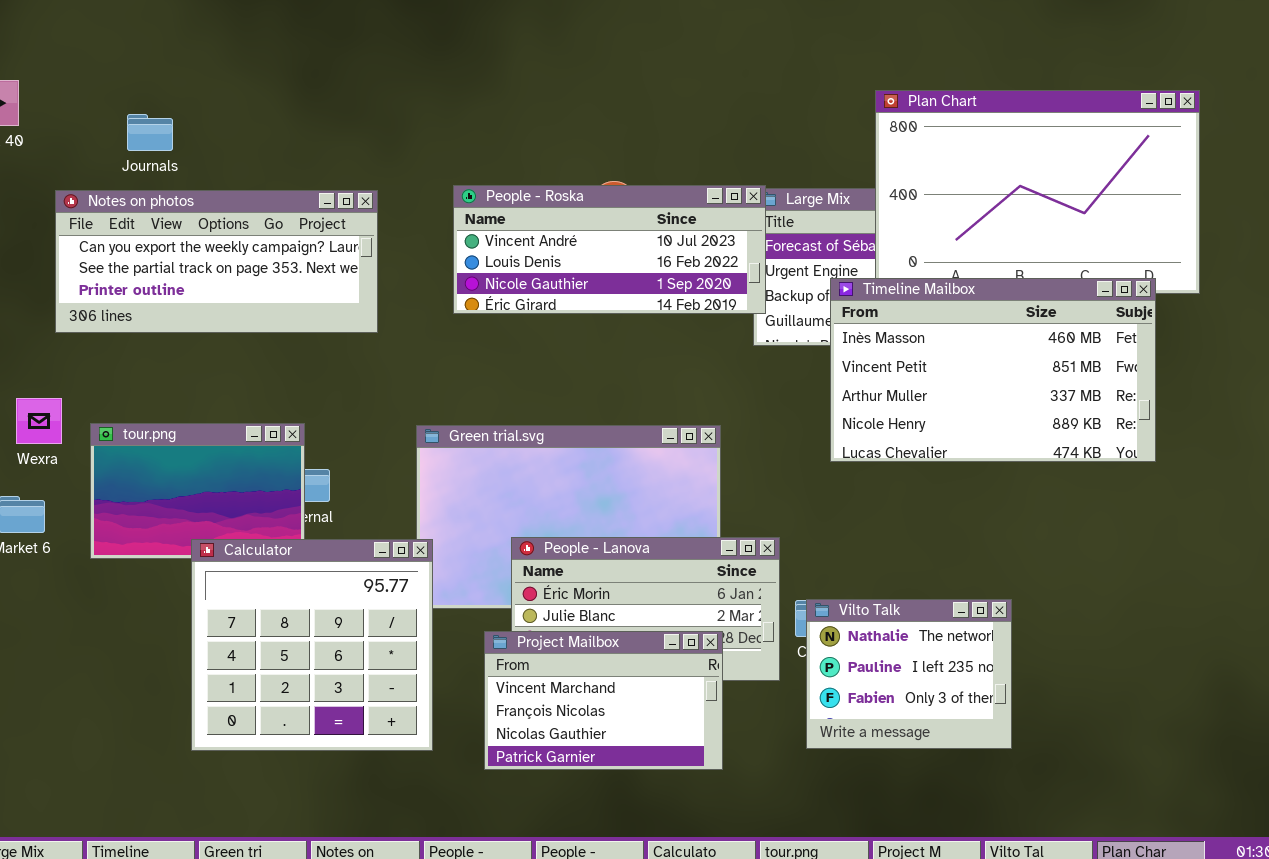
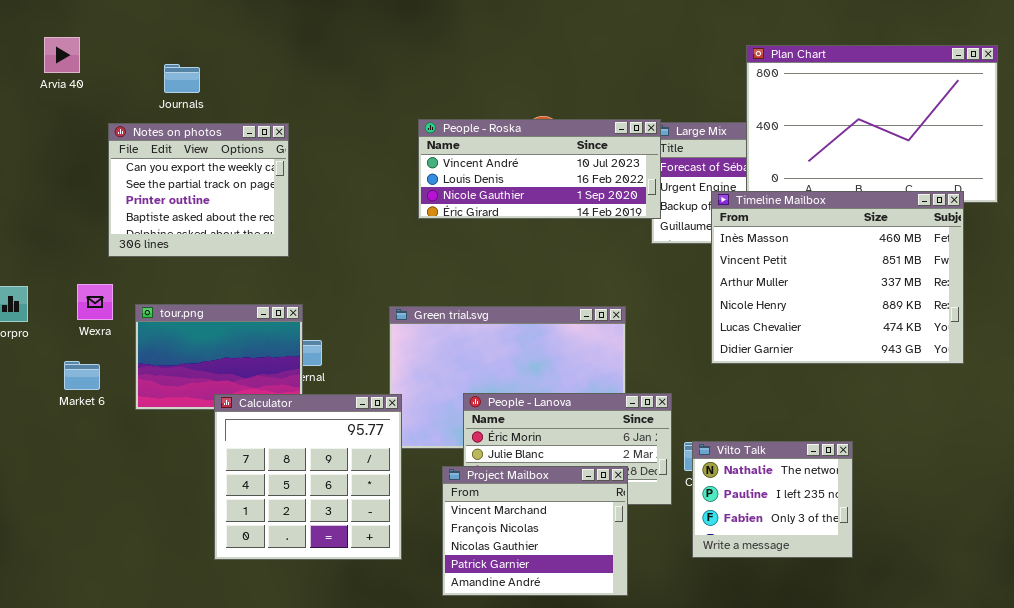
Notes on photos: [55,190,378,333] -> [108,123,289,257], resized
Timeline Mailbox: [830,278,1156,462] -> [711,191,964,364], resized
Project Mailbox: [484,631,723,770] -> [442,466,628,596], resized

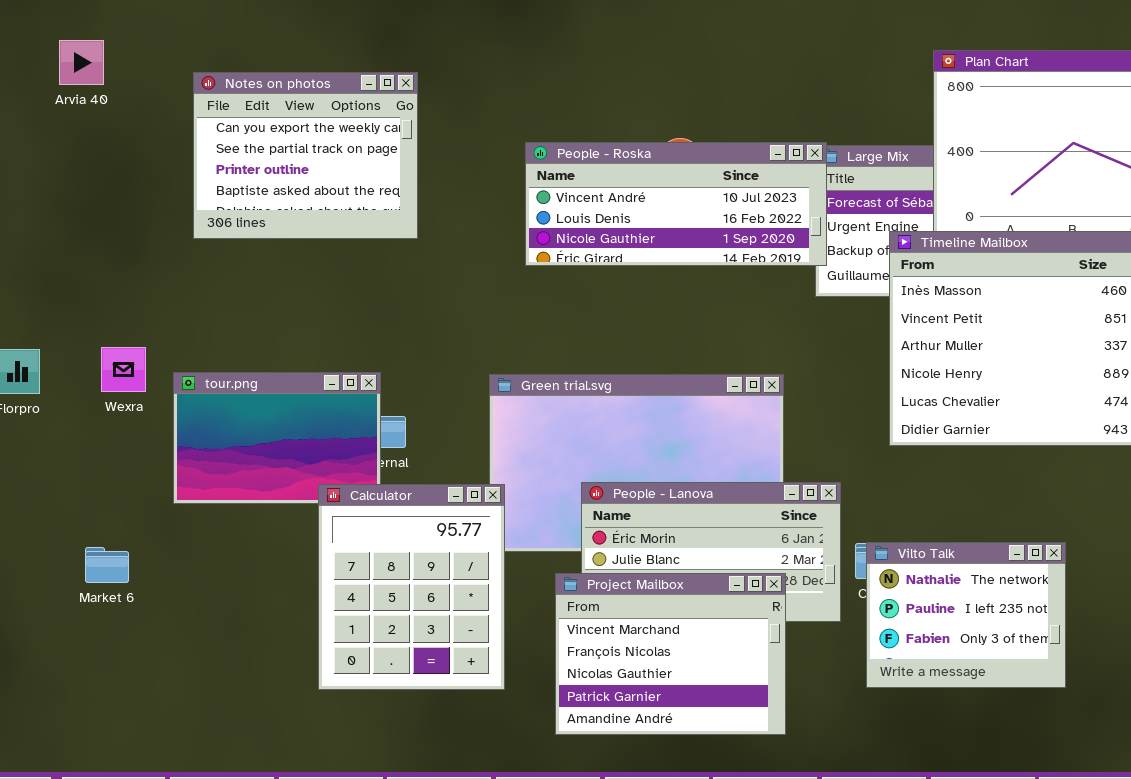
Notes on photos: [108,123,289,257] -> [193,72,418,239], moved
Market 6: [64,361,100,390] -> [85,547,129,583], moved
Calculator: [214,394,402,560] -> [318,484,505,690], resized

